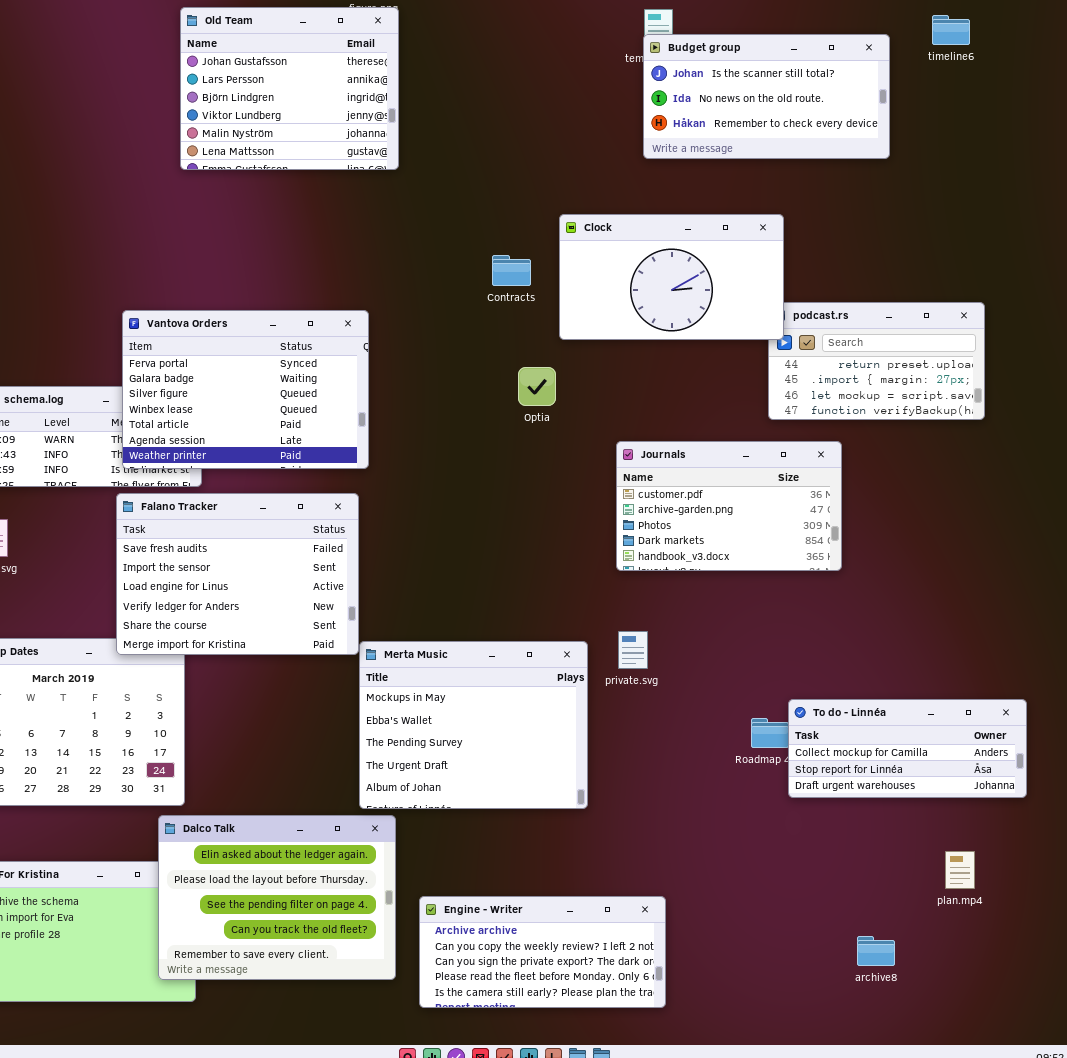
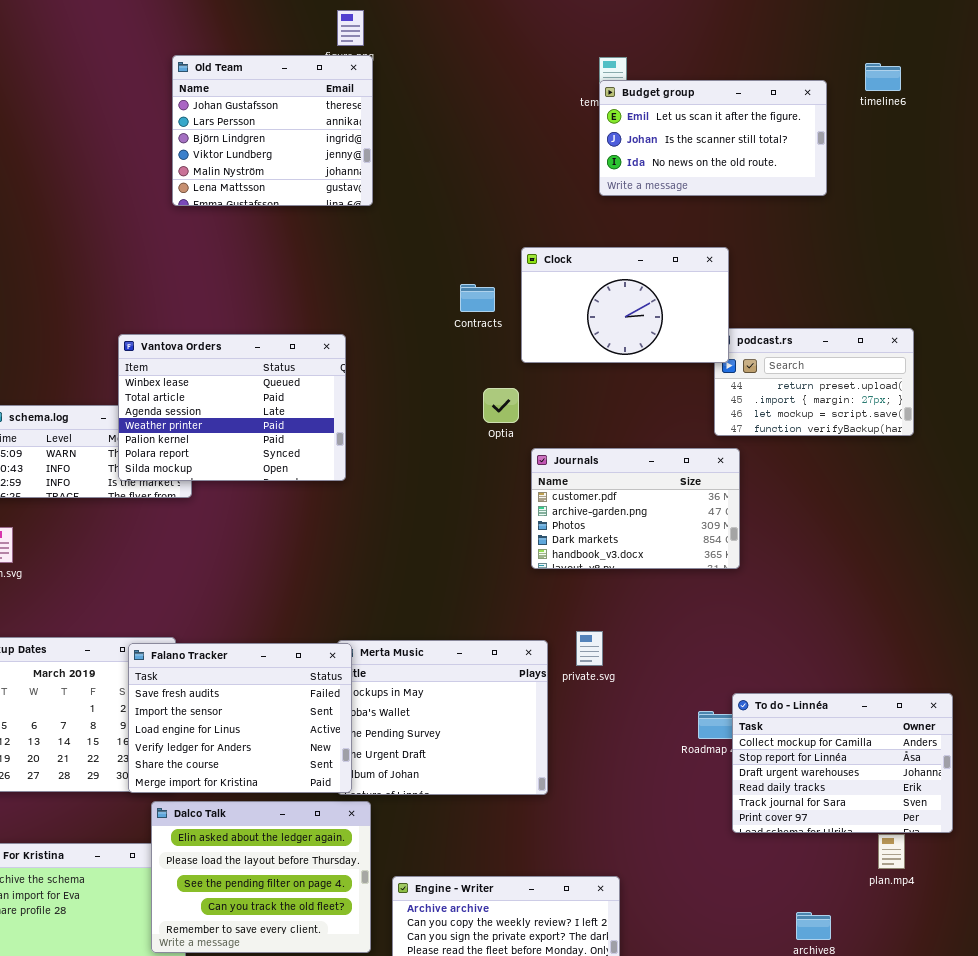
Budget group: [643,34,890,159] -> [599,80,827,196], scrolled up 1 row
Vantova Orders: [122,310,369,469] -> [118,334,346,481], scrolled down 3 rows
Journals: [616,441,842,571] -> [531,448,740,569], moved
Falano Tracker: [116,493,359,655] -> [128,643,352,793], moved
To do - Linnéa: [788,699,1027,798] -> [732,693,953,833], resized

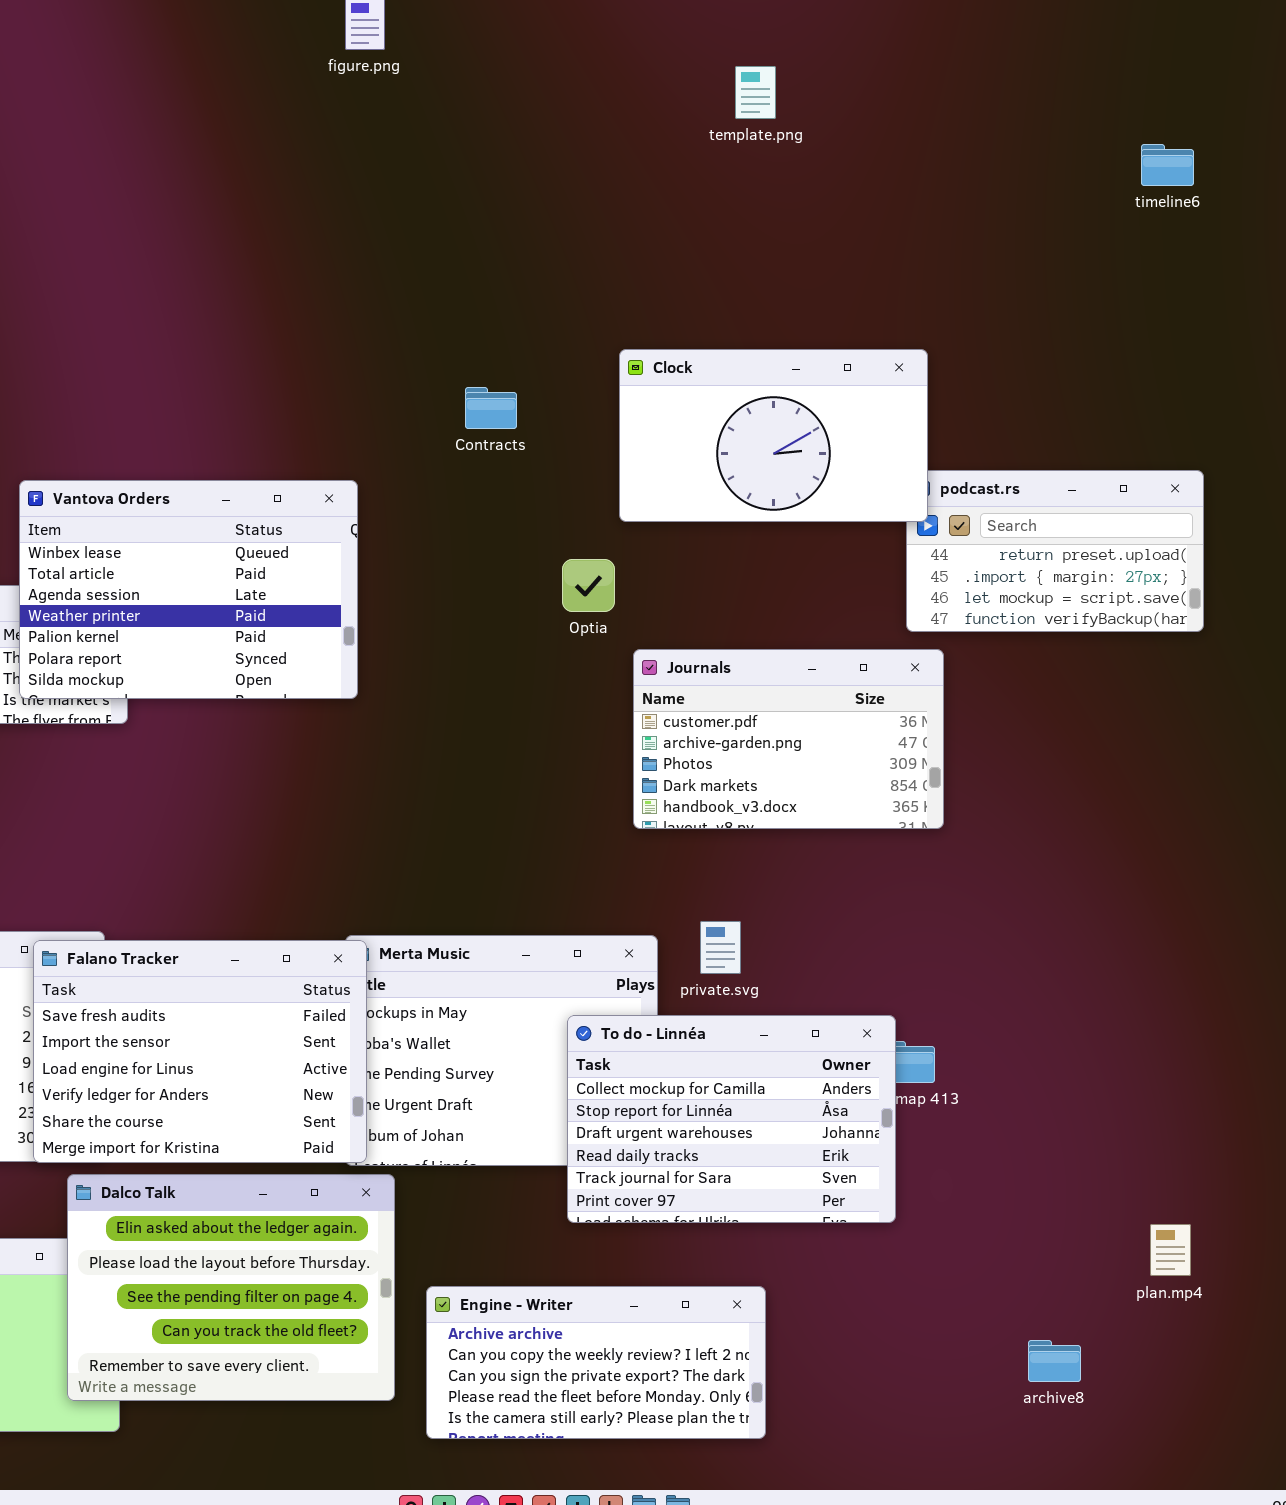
Old Team: [172,55,373,206] -> none, closed
timeline6: [865,63,901,91] -> [1141,144,1194,186], moved
Budget group: [599,80,827,196] -> none, closed
Contracts: [460,284,495,312] -> [465,387,517,429], moved
To do - Linnéa: [732,693,953,833] -> [567,1015,896,1223], moved

